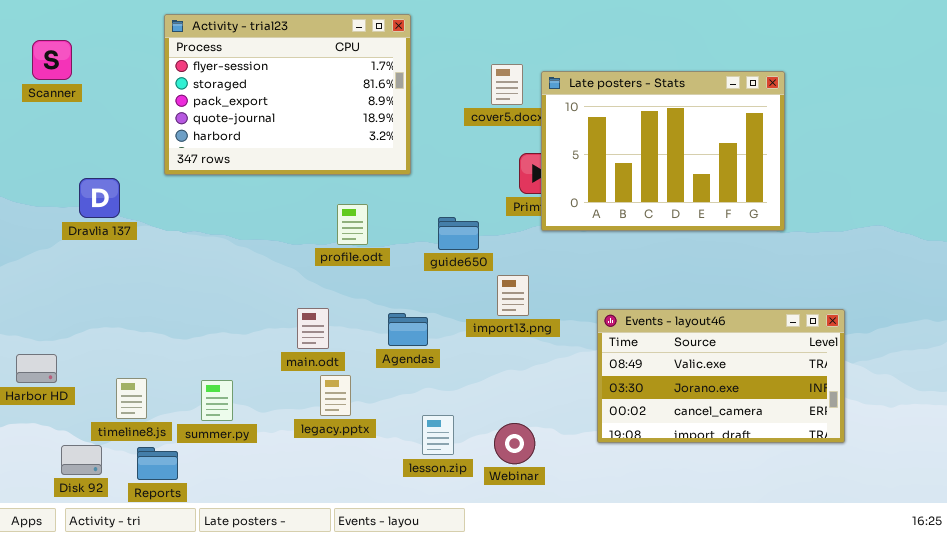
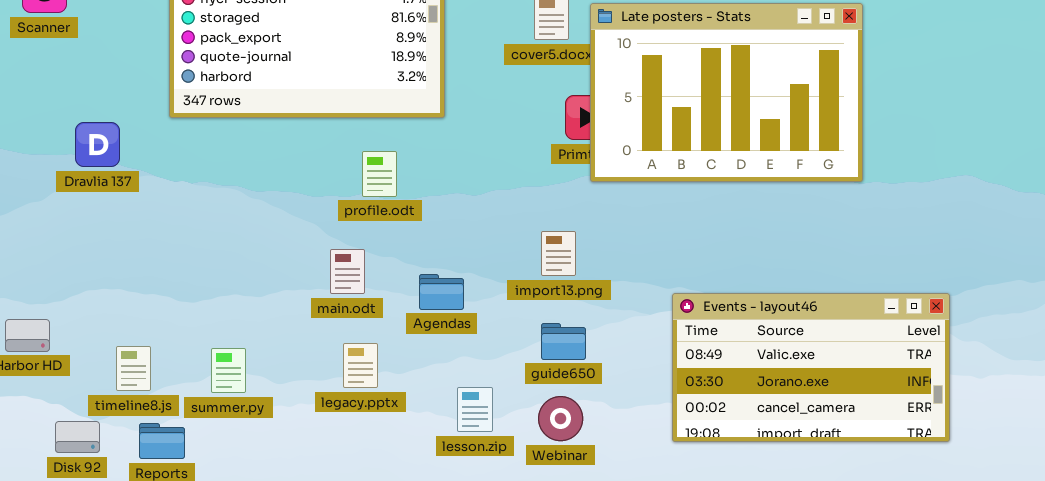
guide650: [438,217,479,250] -> [541,323,586,360], moved
main.odt: [297,308,329,349] -> [330,249,365,294], moved
Events - layout46: [597,309,845,443] -> [672,293,950,442], moved

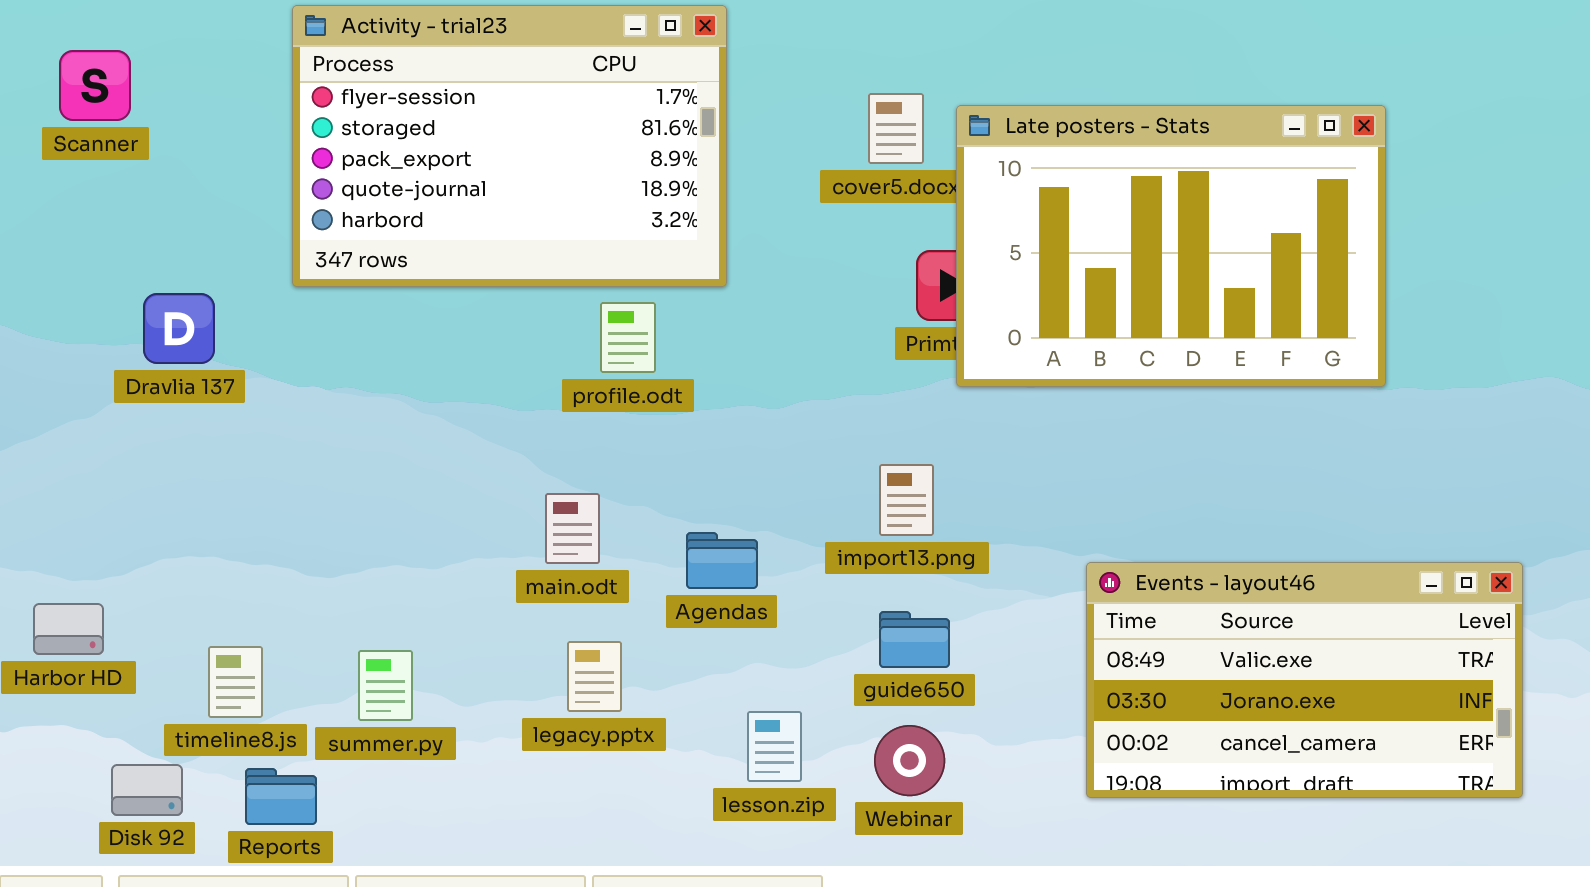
profile.odt: [362,151,397,197] -> [600,302,656,373], moved

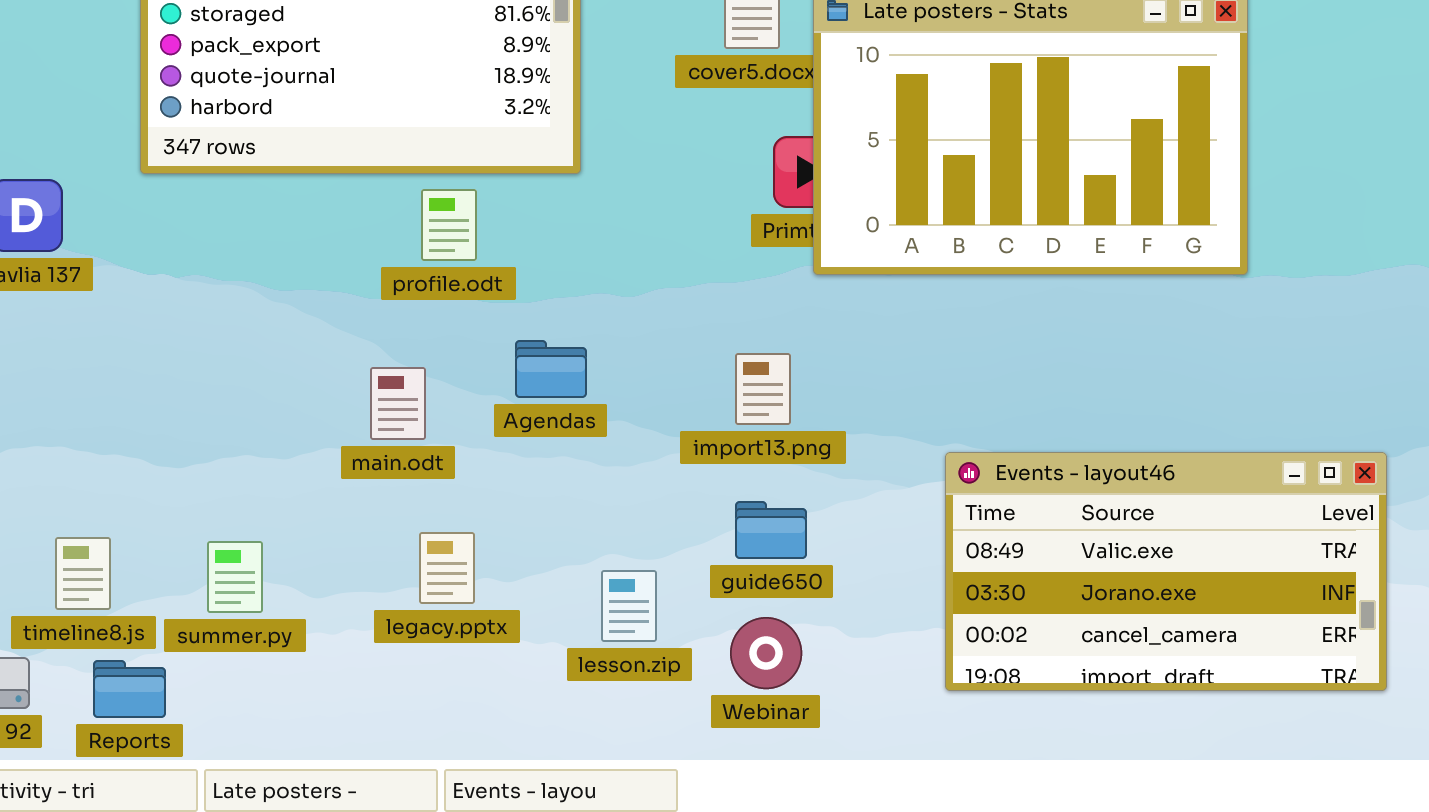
profile.odt: [600,302,656,373] -> [421,189,477,261], moved
main.odt: [545,493,600,564] -> [370,367,426,440], moved
Agendas: [686,532,758,589] -> [515,340,587,398], moved
lesson.zip: [747,711,802,782] -> [601,570,657,642], moved

